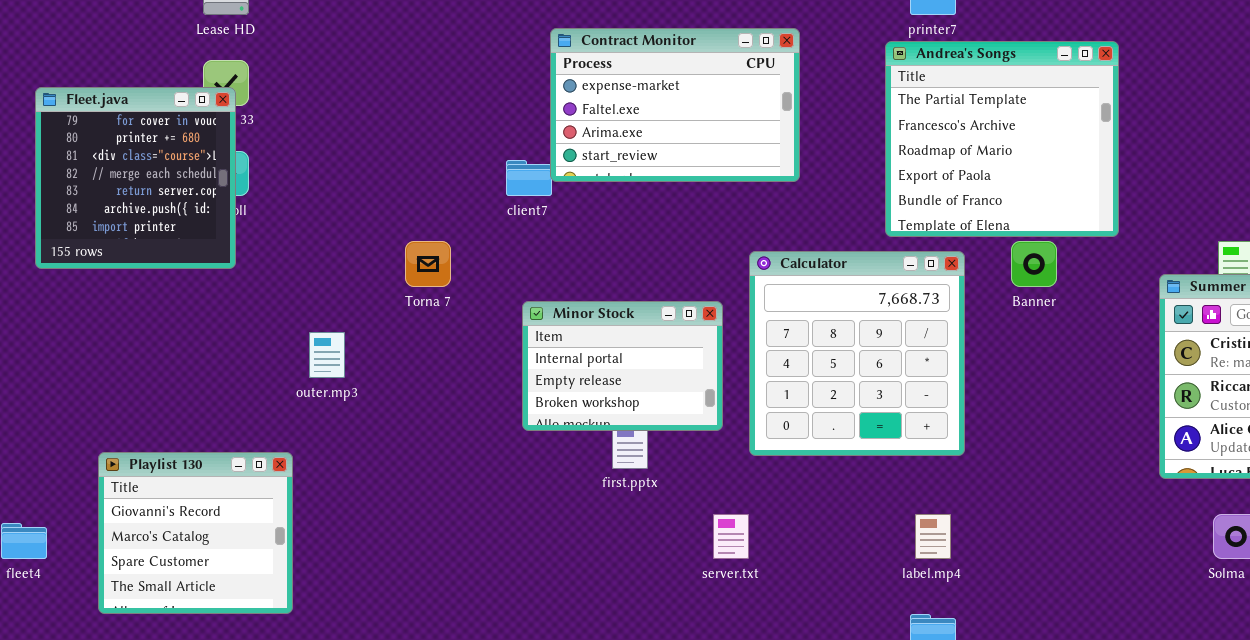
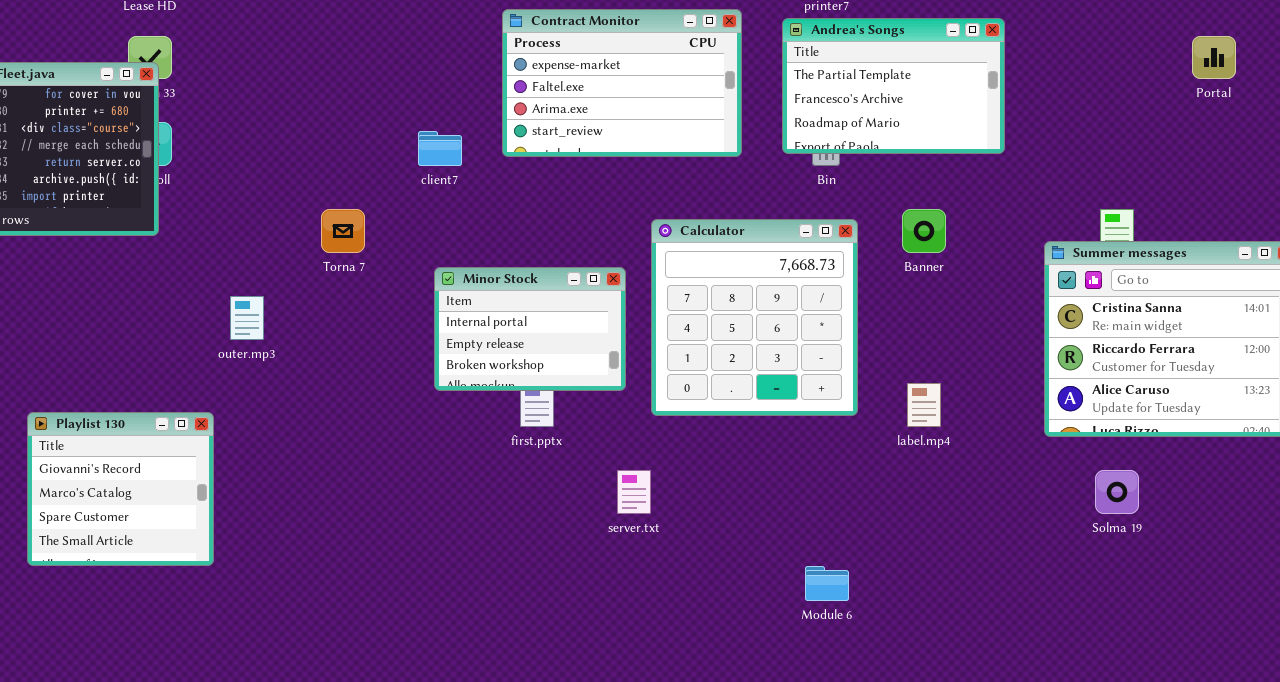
Contract Monitor: [550,28,800,182] -> [502,9,742,157], moved
Andrea's Songs: [885,41,1119,237] -> [782,18,1005,154], resized
label.mp4: [915,514,951,559] -> [907,383,941,427], moved

